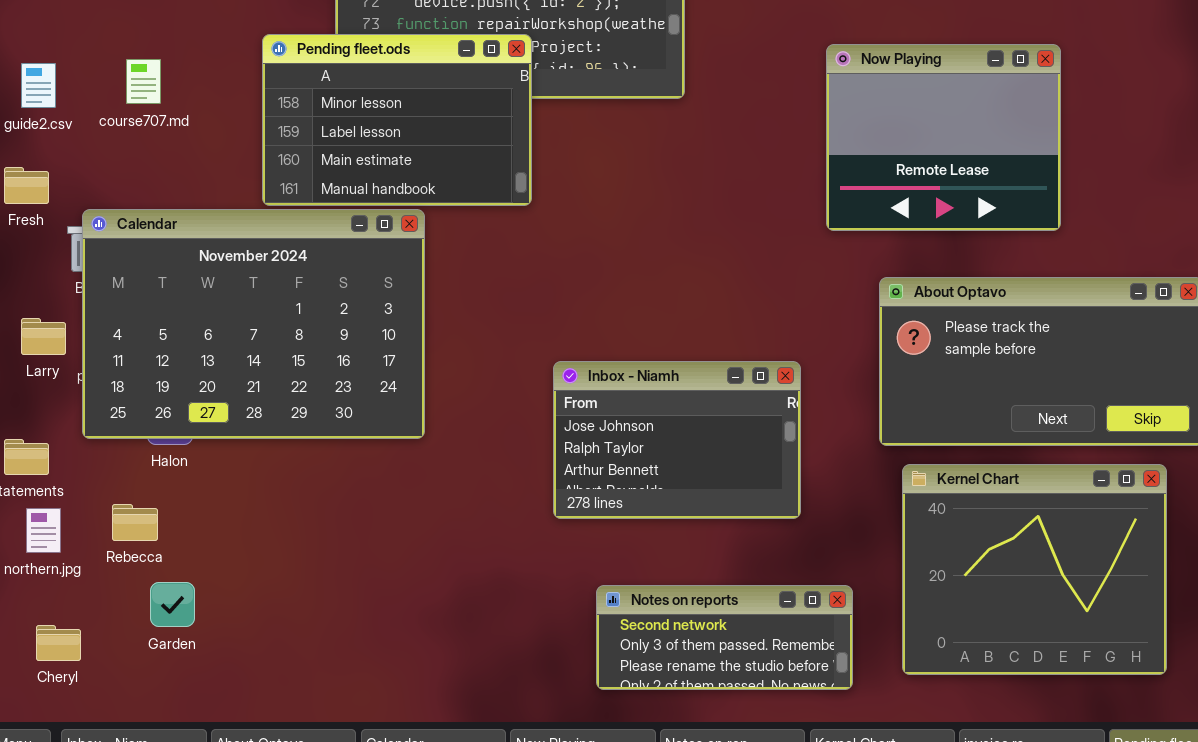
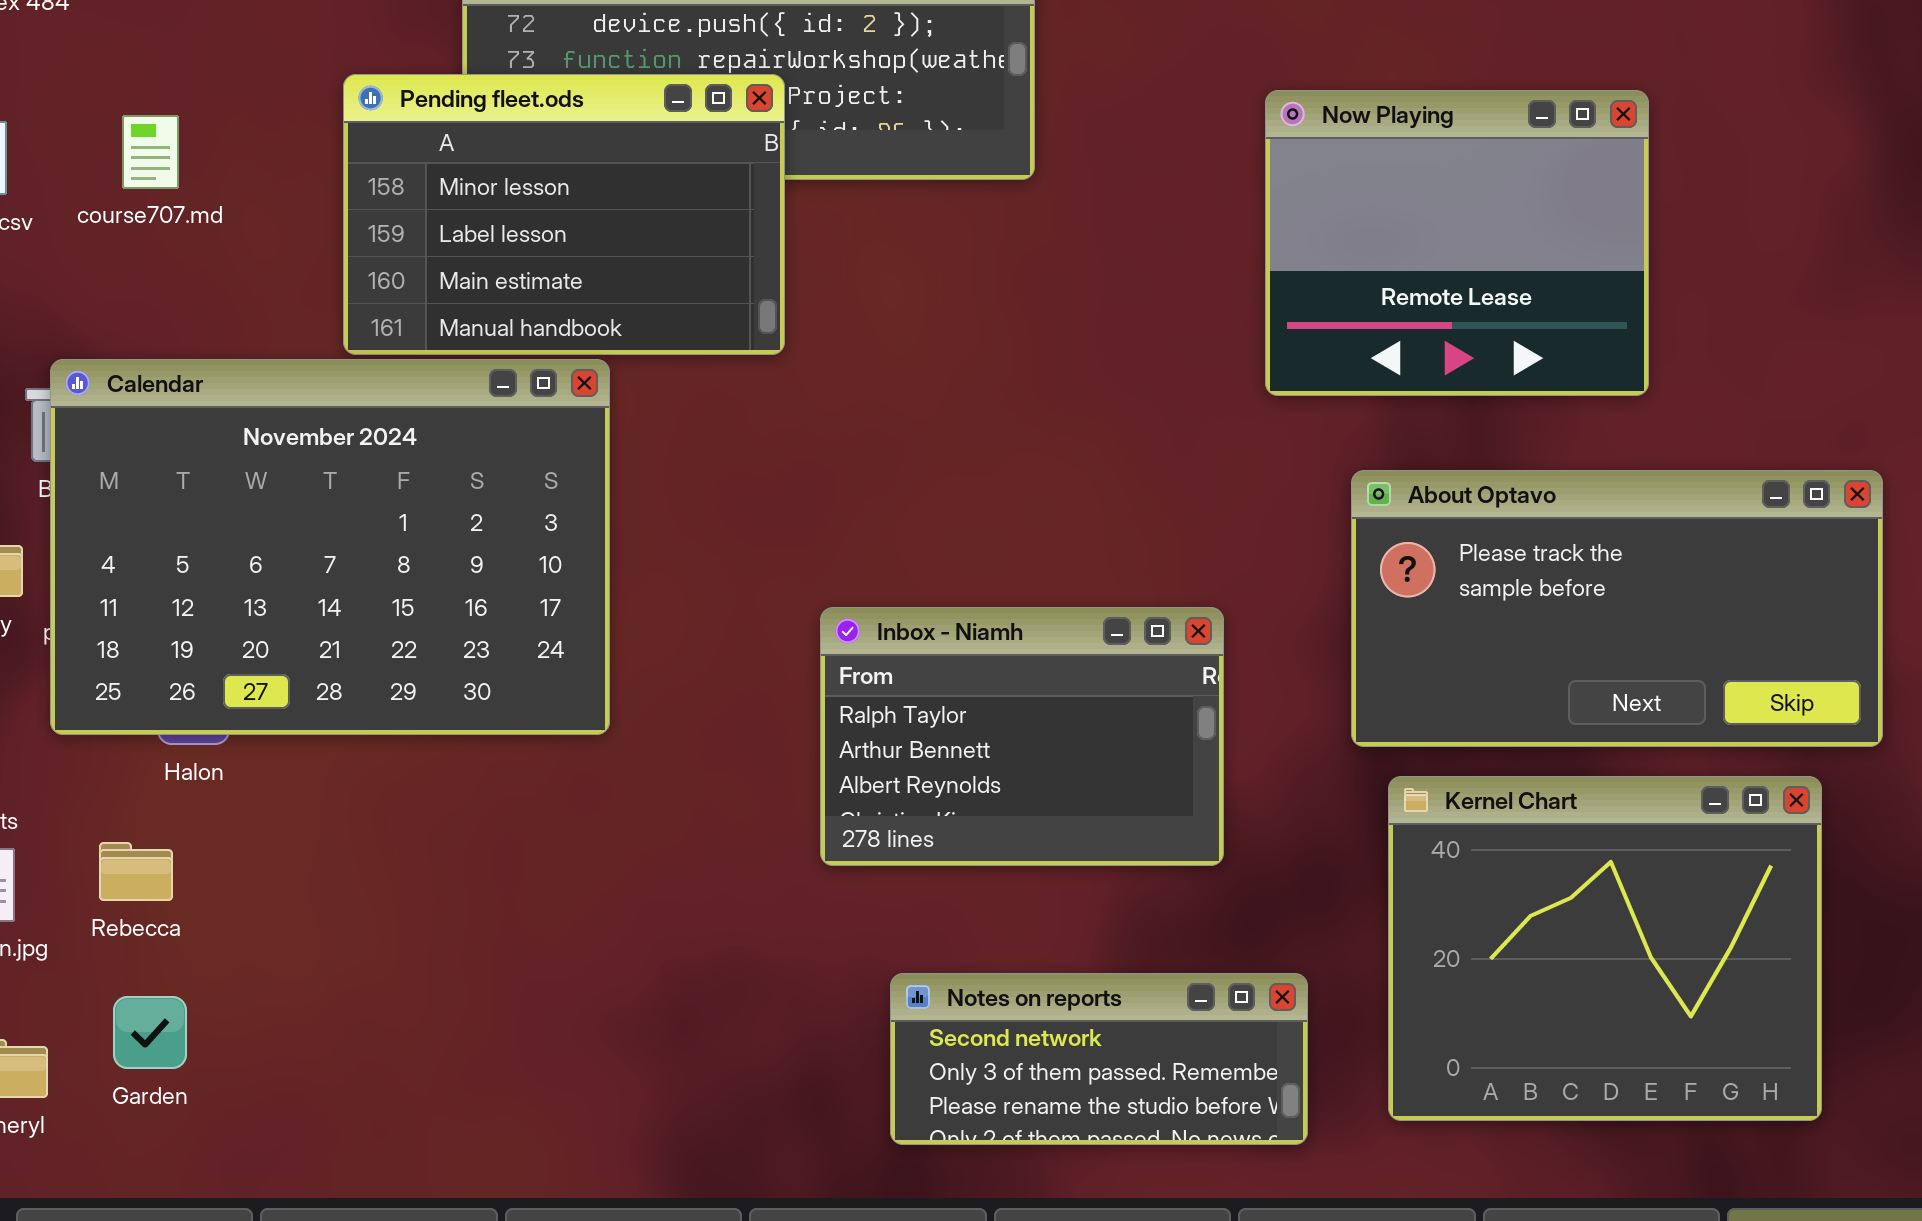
Inbox - Niamh: [553,361,801,519] -> [820,607,1224,866], scrolled down 1 row
Garden: [150,582,195,627] -> [113,996,187,1069], moved

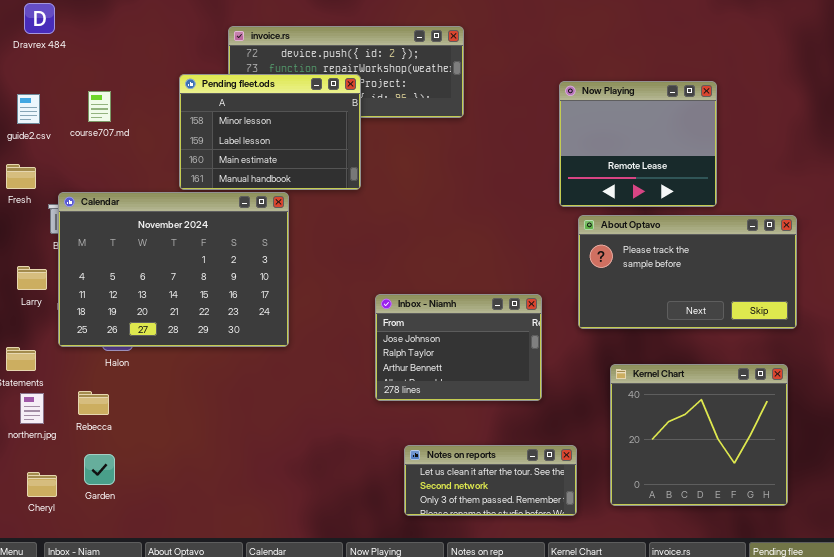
About Optavo: [1351,470,1883,747] -> [578,215,797,329], moved
Inbox - Niamh: [820,607,1224,866] -> [375,294,542,401], scrolled up 1 row
Notes on reports: [890,973,1308,1145] -> [404,445,577,516], scrolled up 1 row

